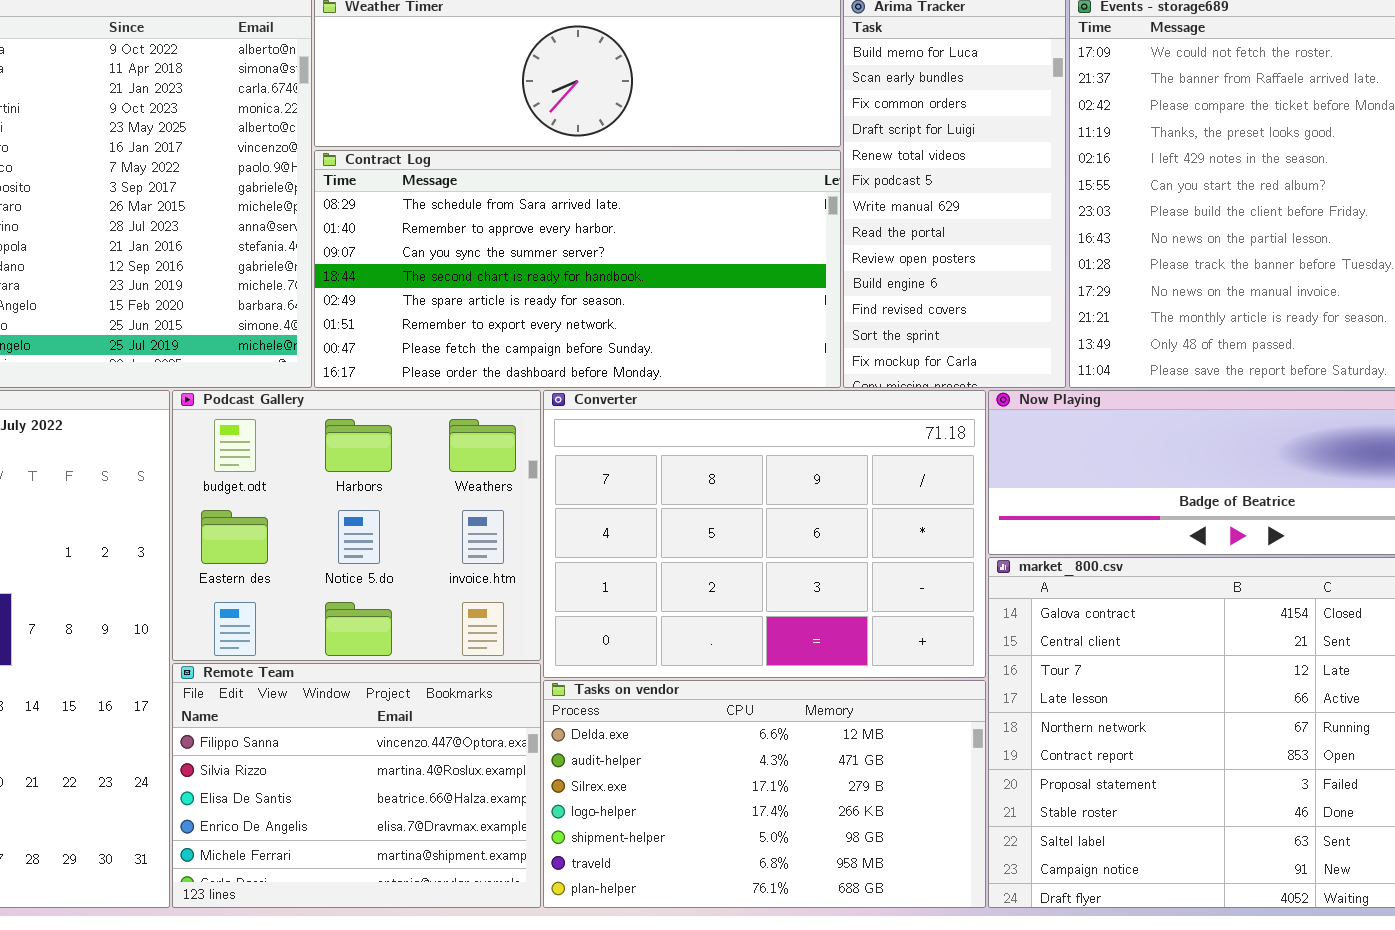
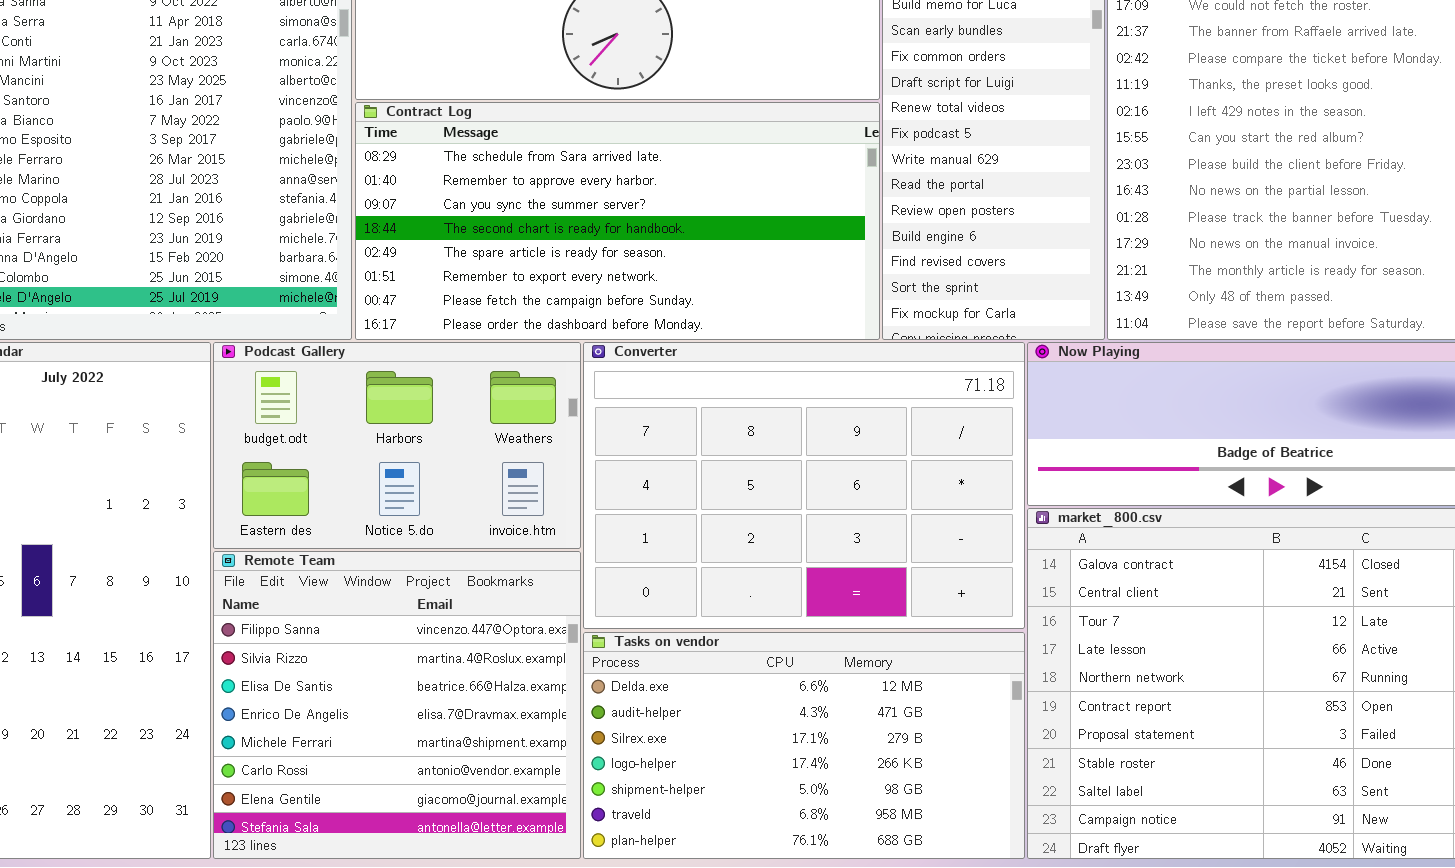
Podcast Gallery: [172,390,541,661] -> [213,342,581,549], resized
Remote Team: [172,663,541,908] -> [213,551,581,859], resized

